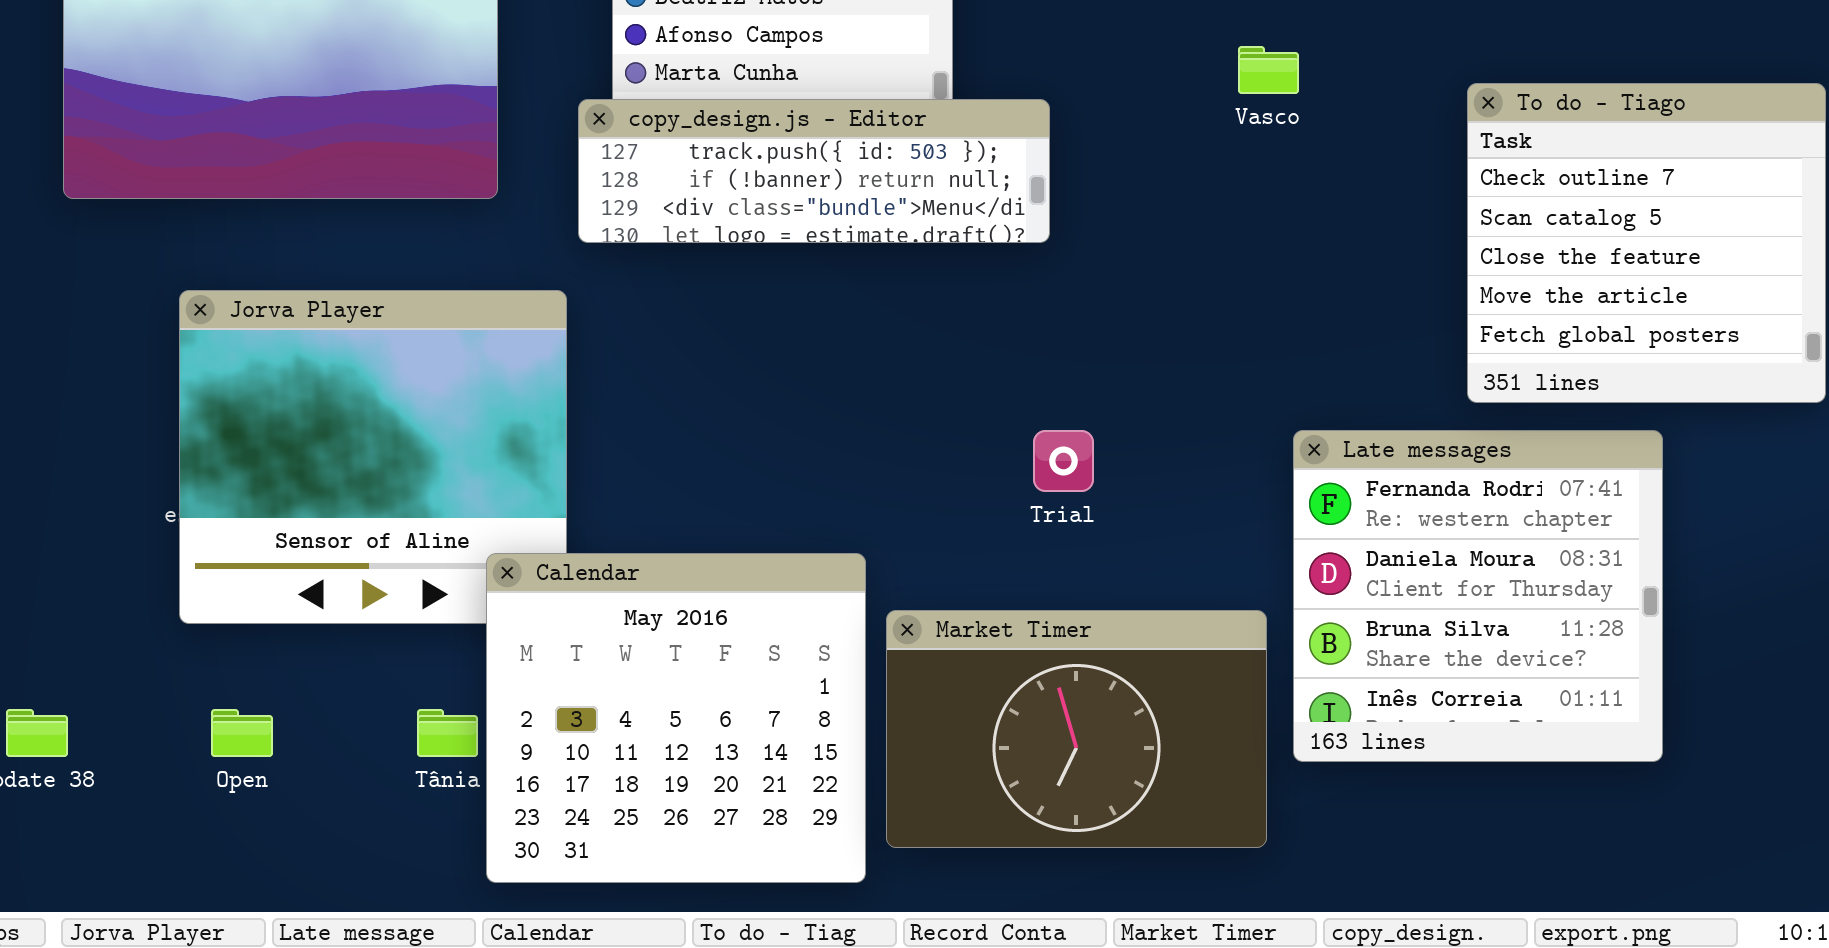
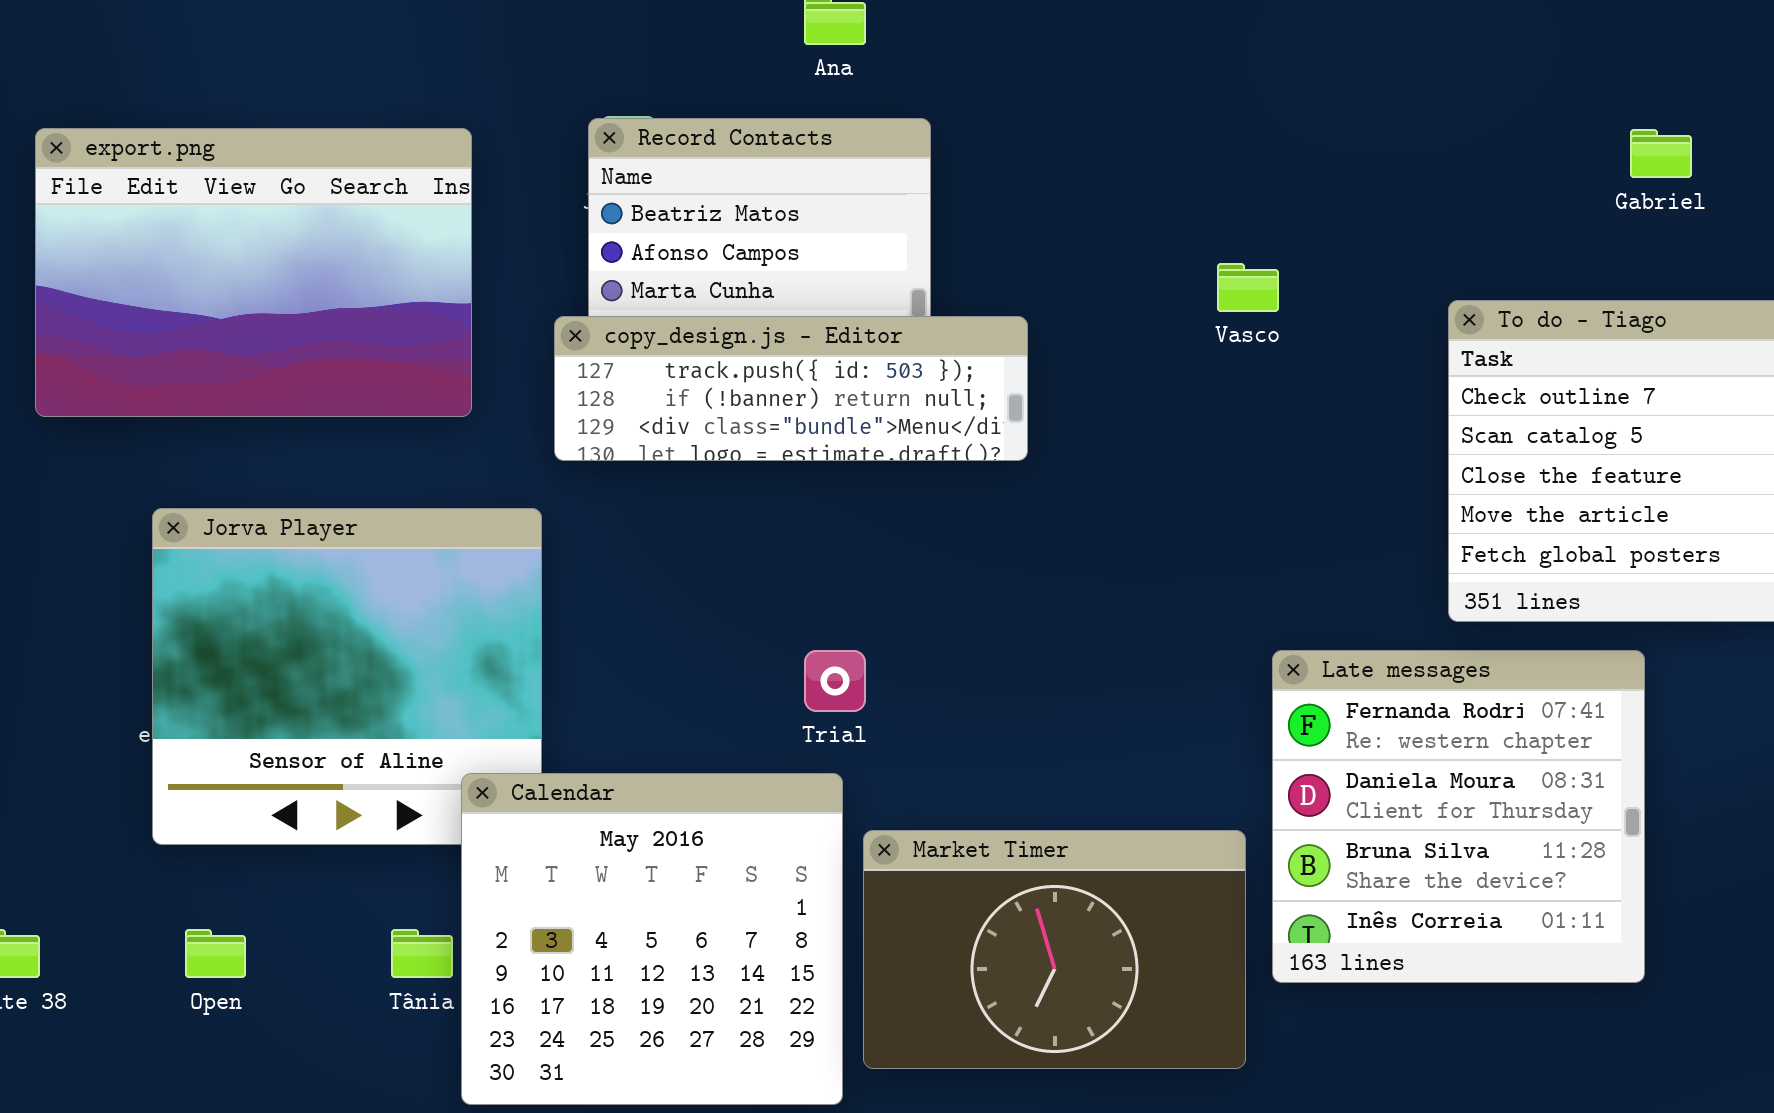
Trial: [1033,430,1094,492] -> [804,650,866,712], moved

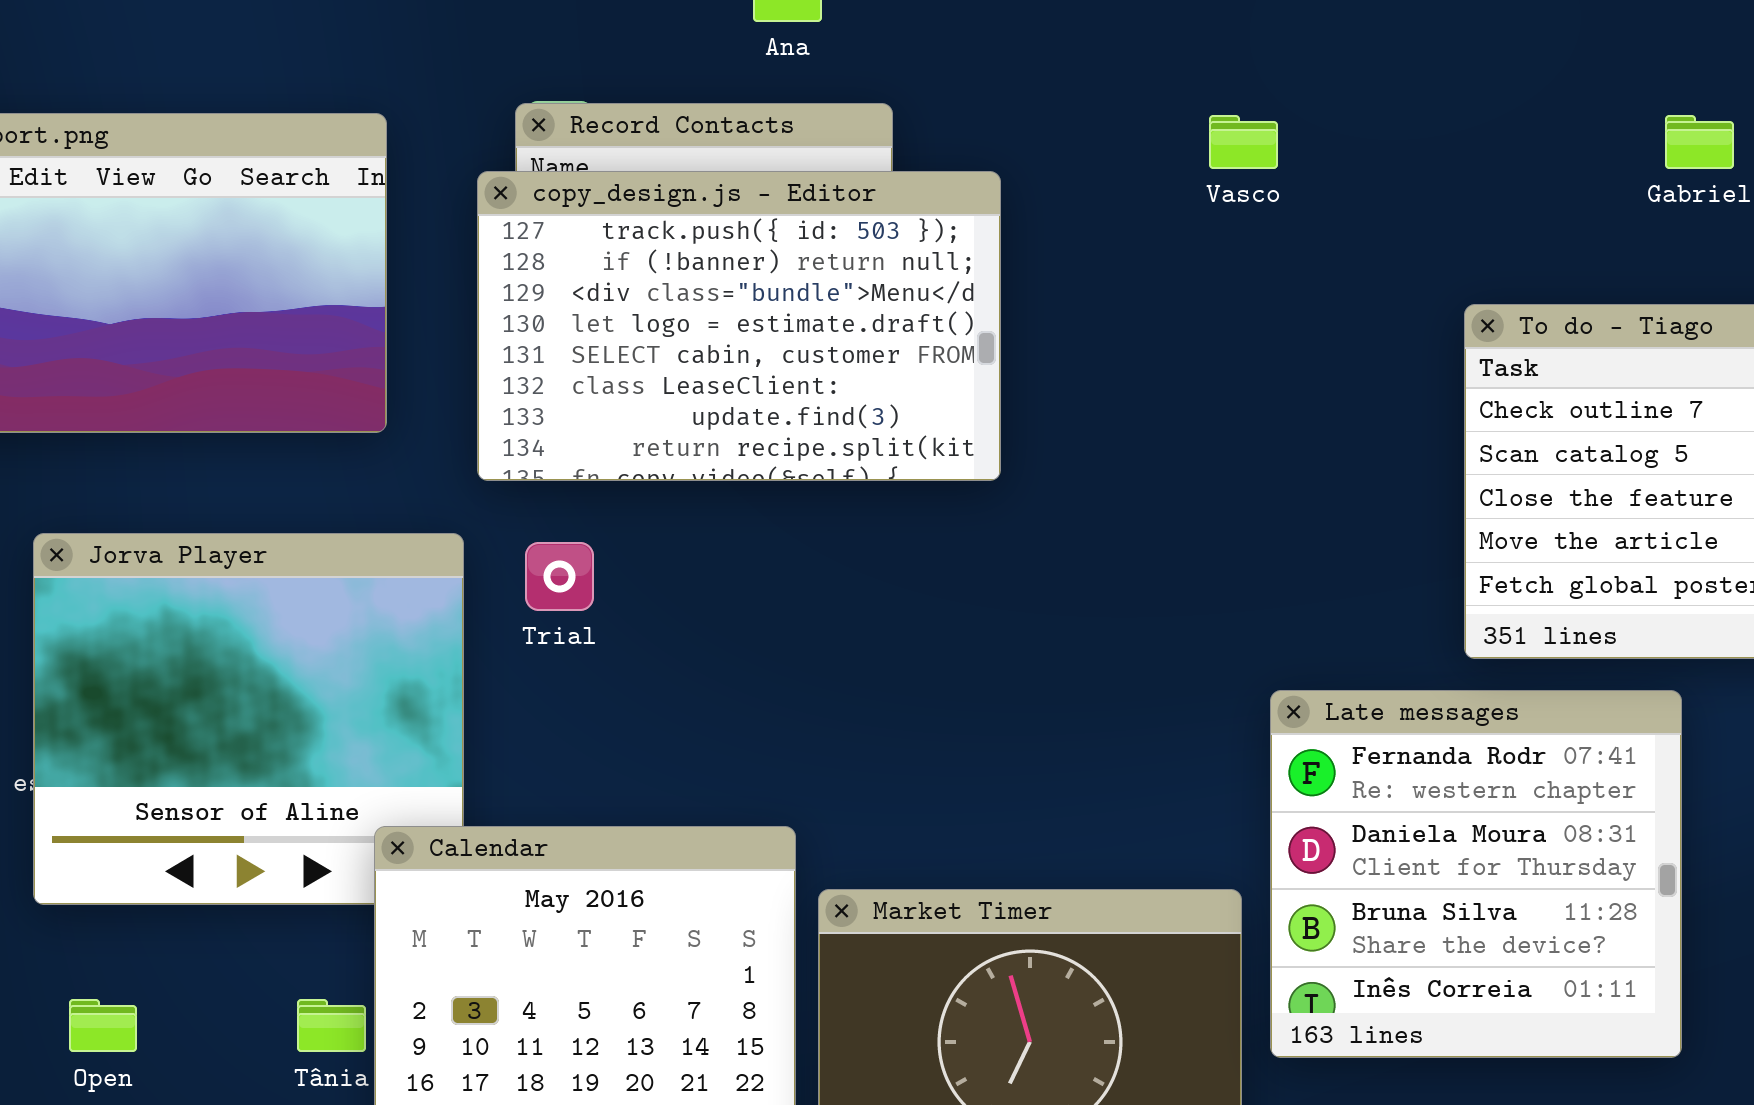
Vasco: [1217,263,1279,312] -> [1209,115,1278,169], moved
copy_design.js - Editor: [554,316,1028,461] -> [477,171,1001,481], resized
Trial: [804,650,866,712] -> [525,542,594,611], moved

